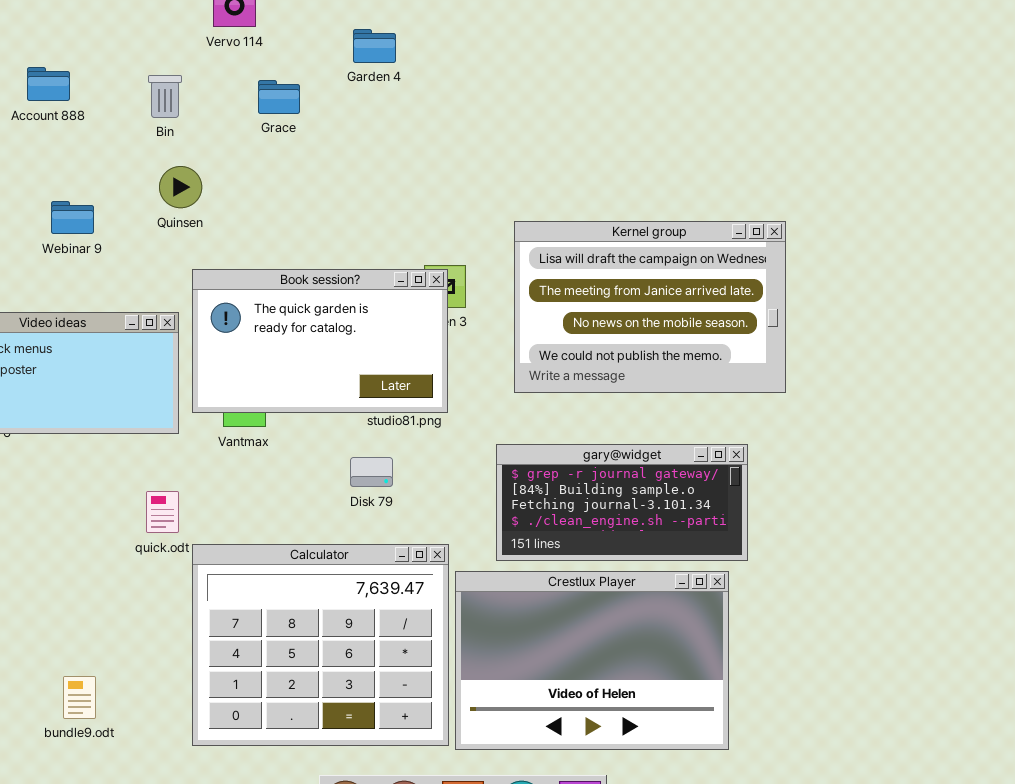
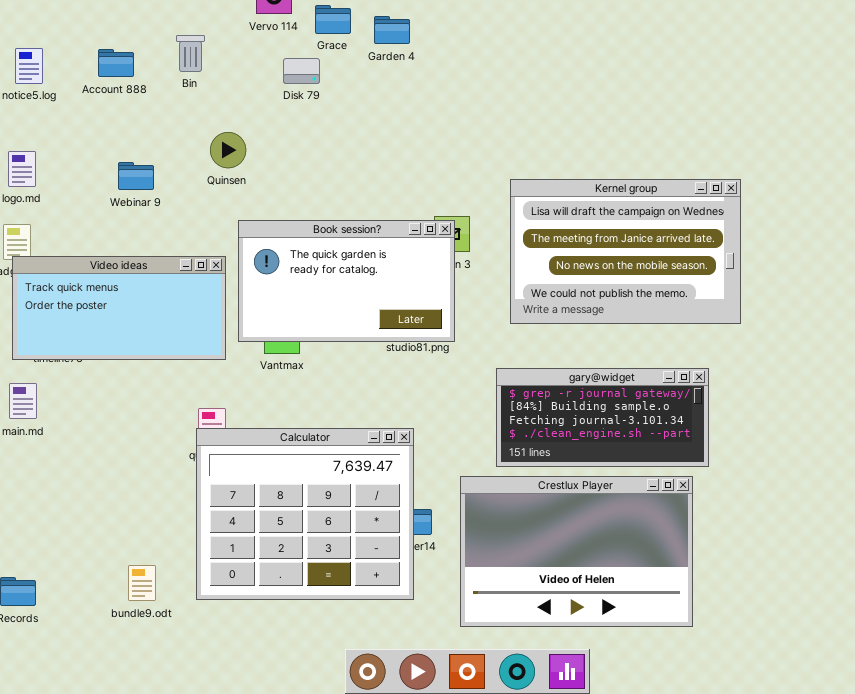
Bin: [148,75,182,118] -> [176,35,205,72], moved
Grace: [258,80,300,114] -> [315,5,351,34], moved
Disk 79: [350,457,393,487] -> [283,58,320,84], moved
Calculator: [192,544,449,746] -> [196,428,414,600], moved

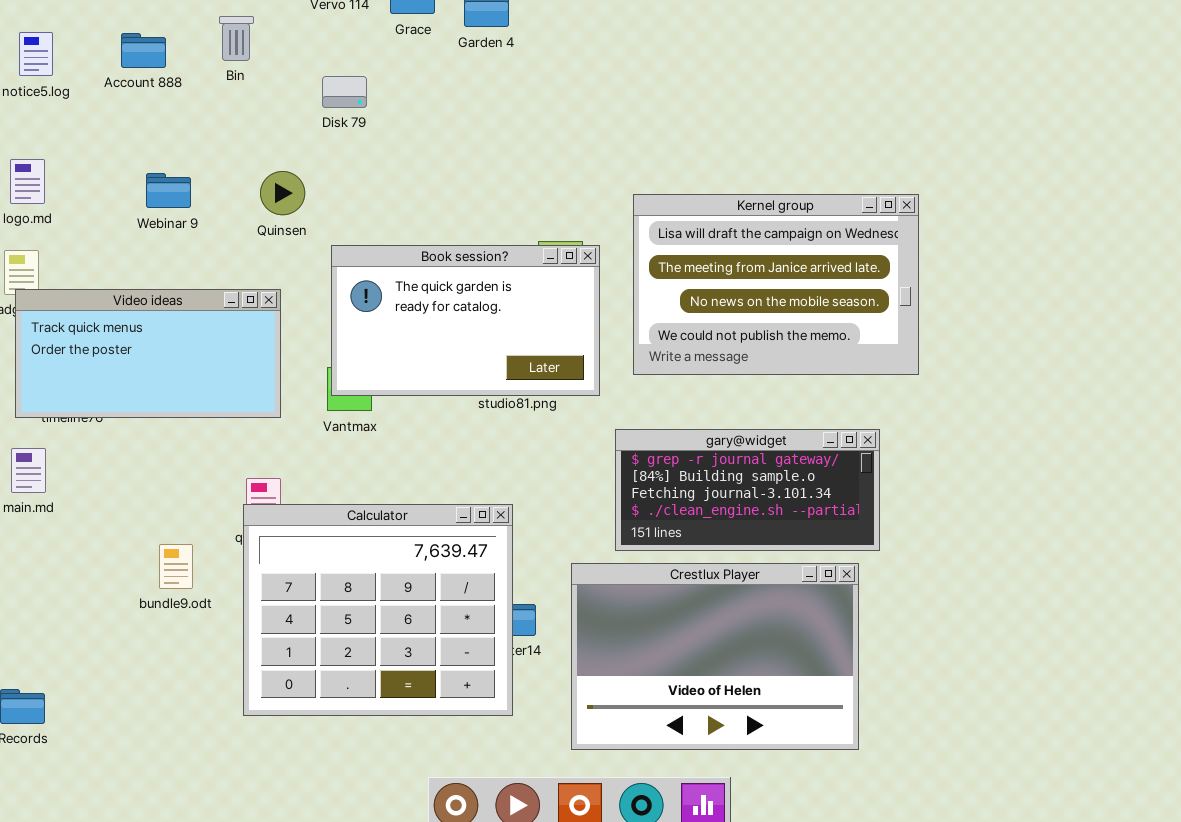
Disk 79: [283,58,320,84] -> [322,76,367,108], moved
Quinsen: [210,132,246,168] -> [260,171,305,215], moved
Book session?: [238,220,455,342] -> [331,245,600,396], moved
bundle9.odt: [128,565,156,601] -> [159,544,193,589], moved

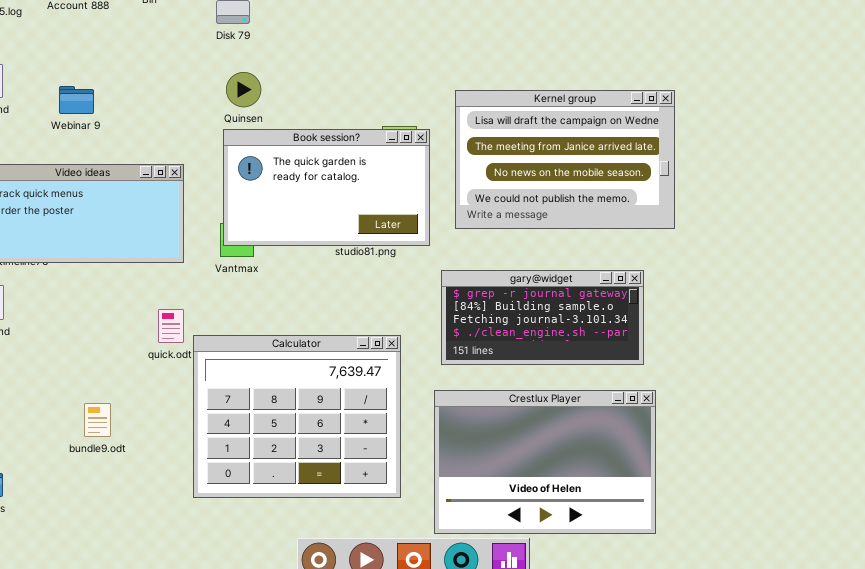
Quinsen: [260,171,305,215] -> [226,72,261,107], moved
Webinar 9: [146,173,191,208] -> [59,86,94,114], moved
Calculator: [243,504,513,716] -> [193,335,401,498], moved
bundle9.odt: [159,544,193,589] -> [84,403,111,437], moved
Crestlux Player: [571,563,859,750] -> [434,390,656,534], moved

